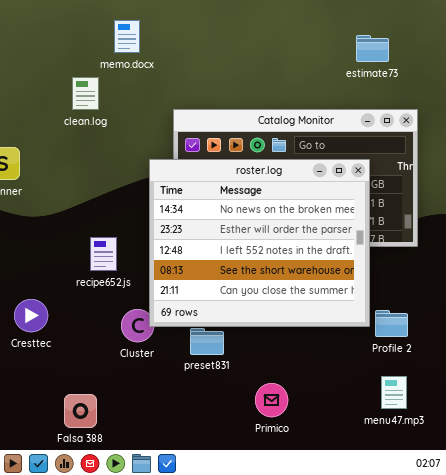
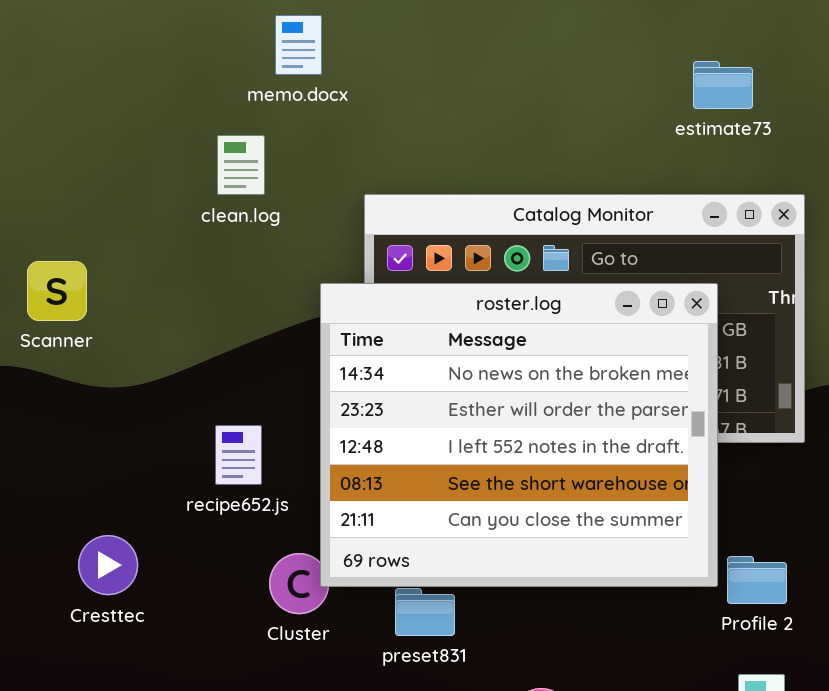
memo.docx: [114,20,140,53] -> [275,15,322,75], moved
clean.log: [72,77,99,110] -> [217,135,265,195], moved

